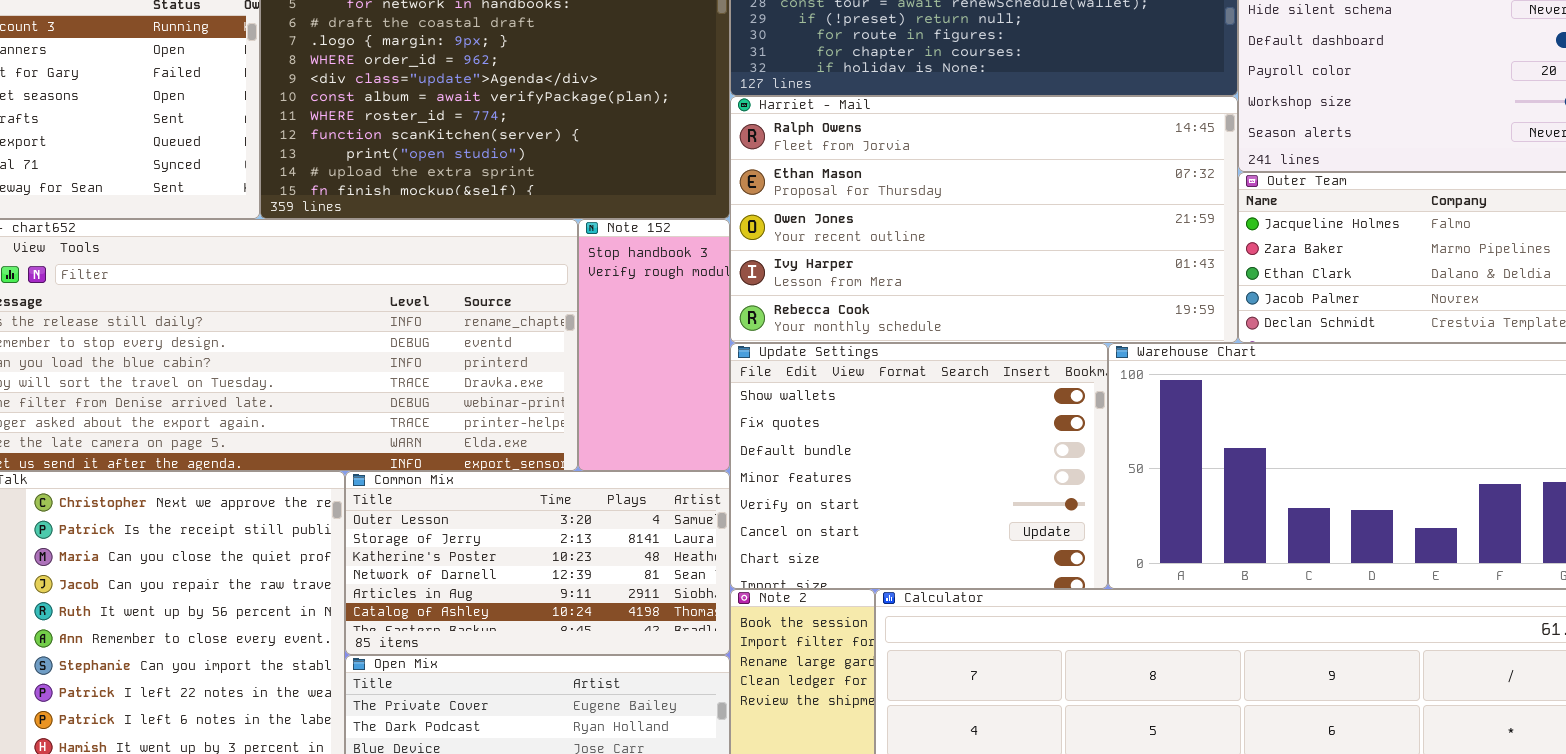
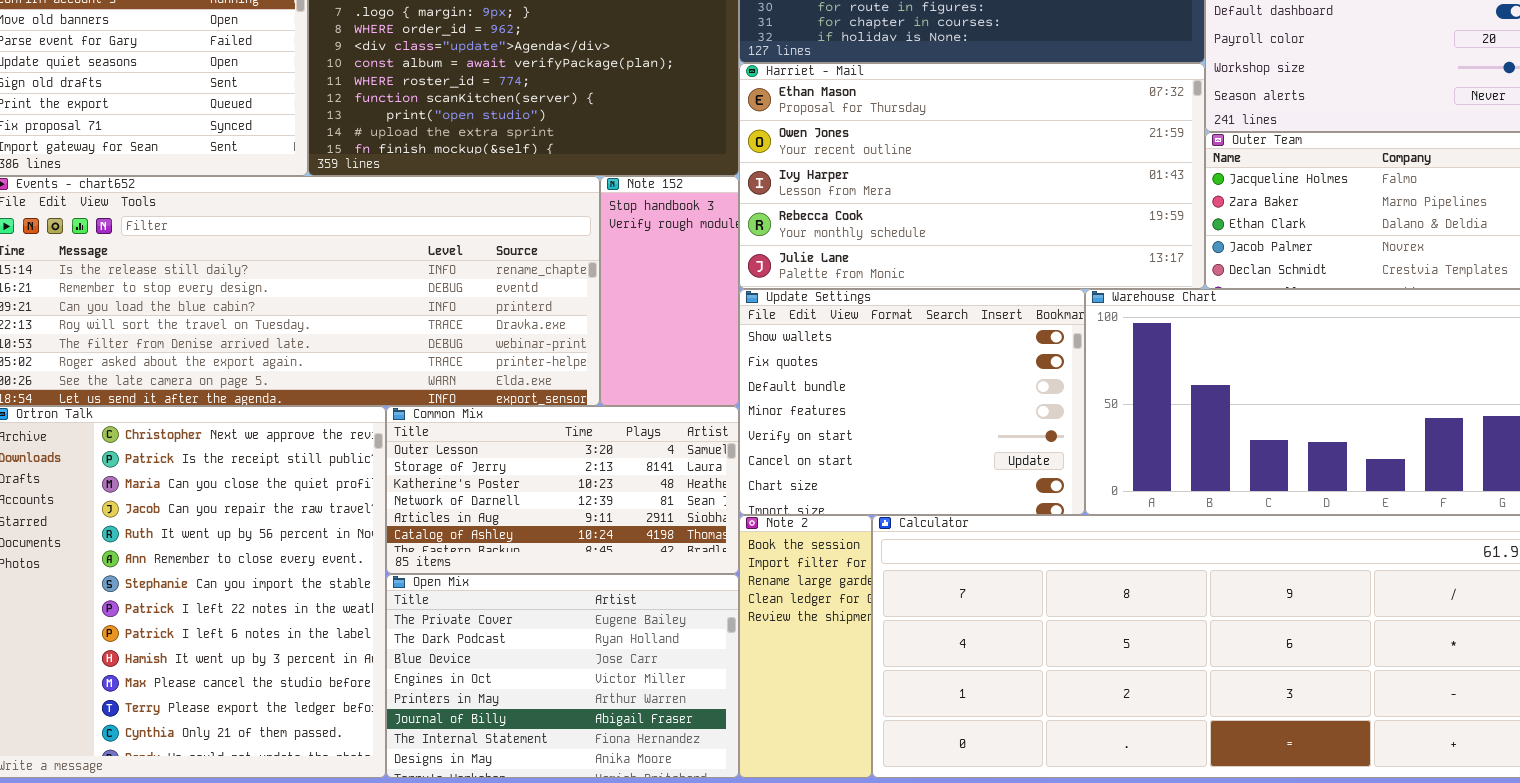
Harriet - Mail: [730,96,1238,343] -> [739,63,1205,289], scrolled down 1 row

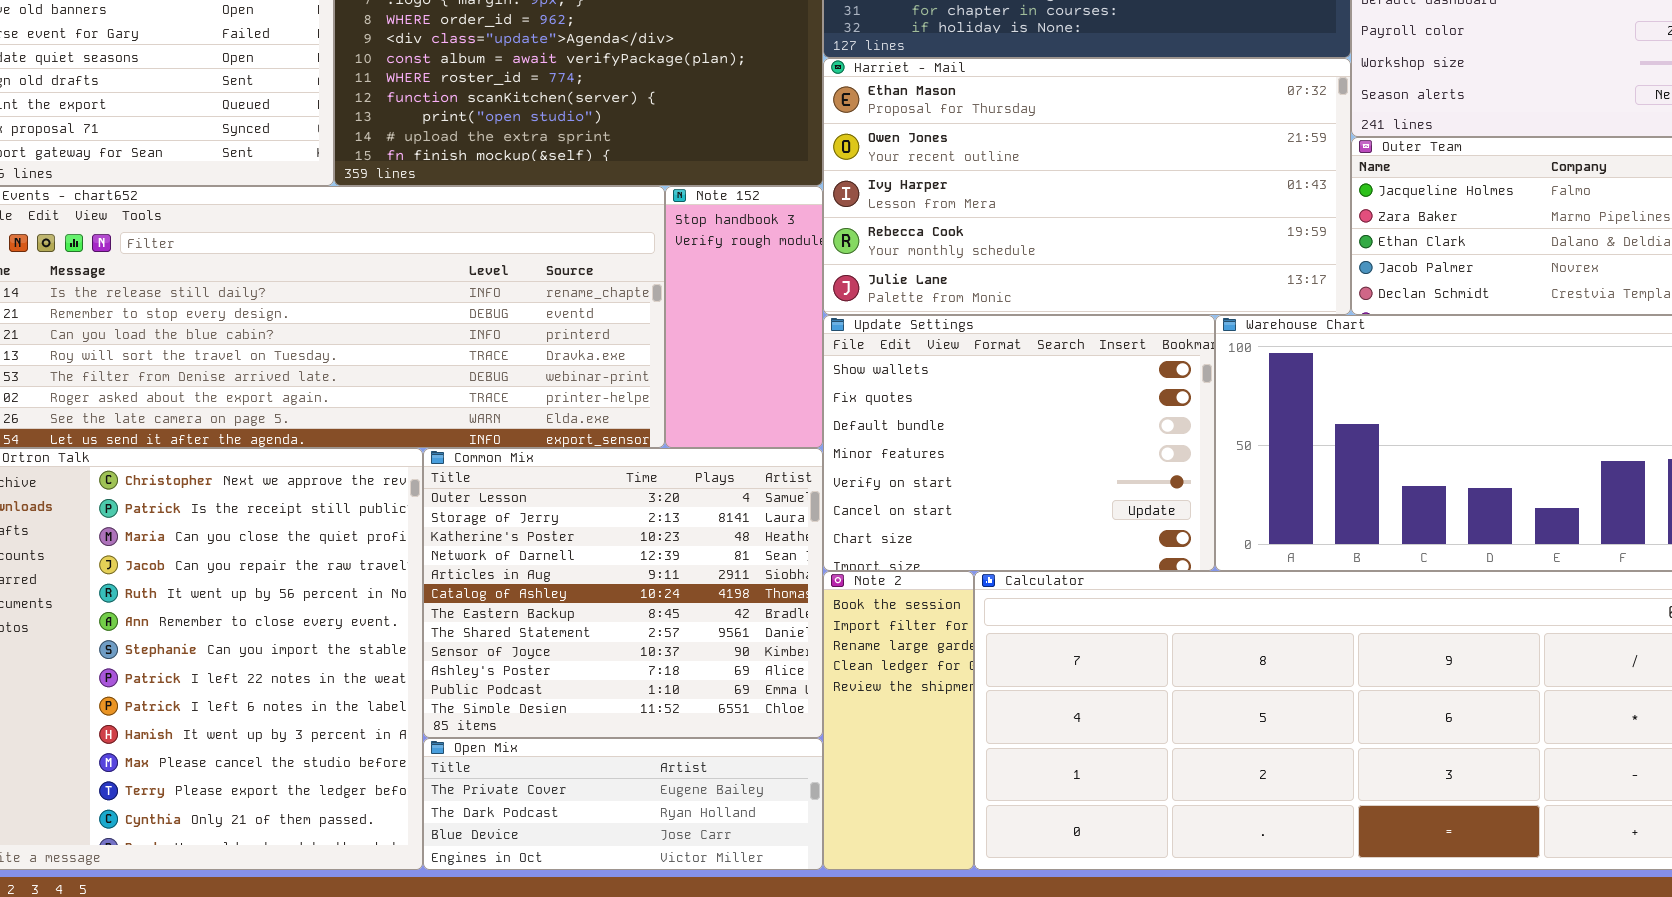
Common Mix: [386,406,739,574] -> [423,448,823,738], resized
Open Mix: [386,574,739,778] -> [423,738,823,870], resized

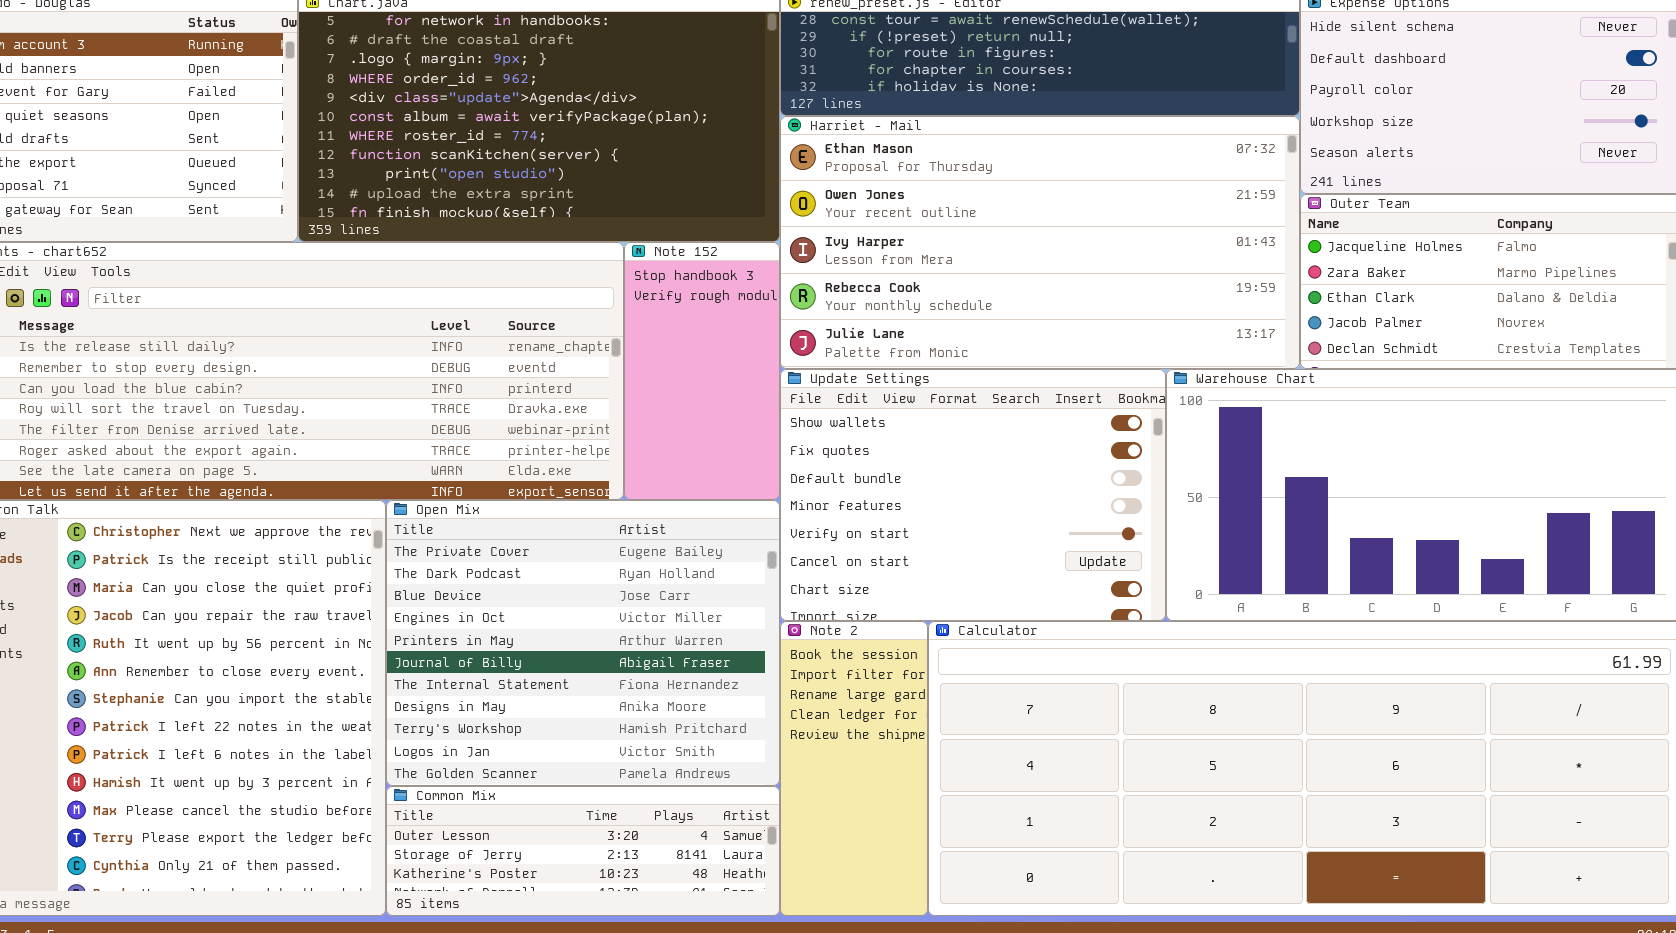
Common Mix: [423,448,823,738] -> [386,786,780,916], moved, resized
Open Mix: [423,738,823,870] -> [386,500,780,786], moved, resized

